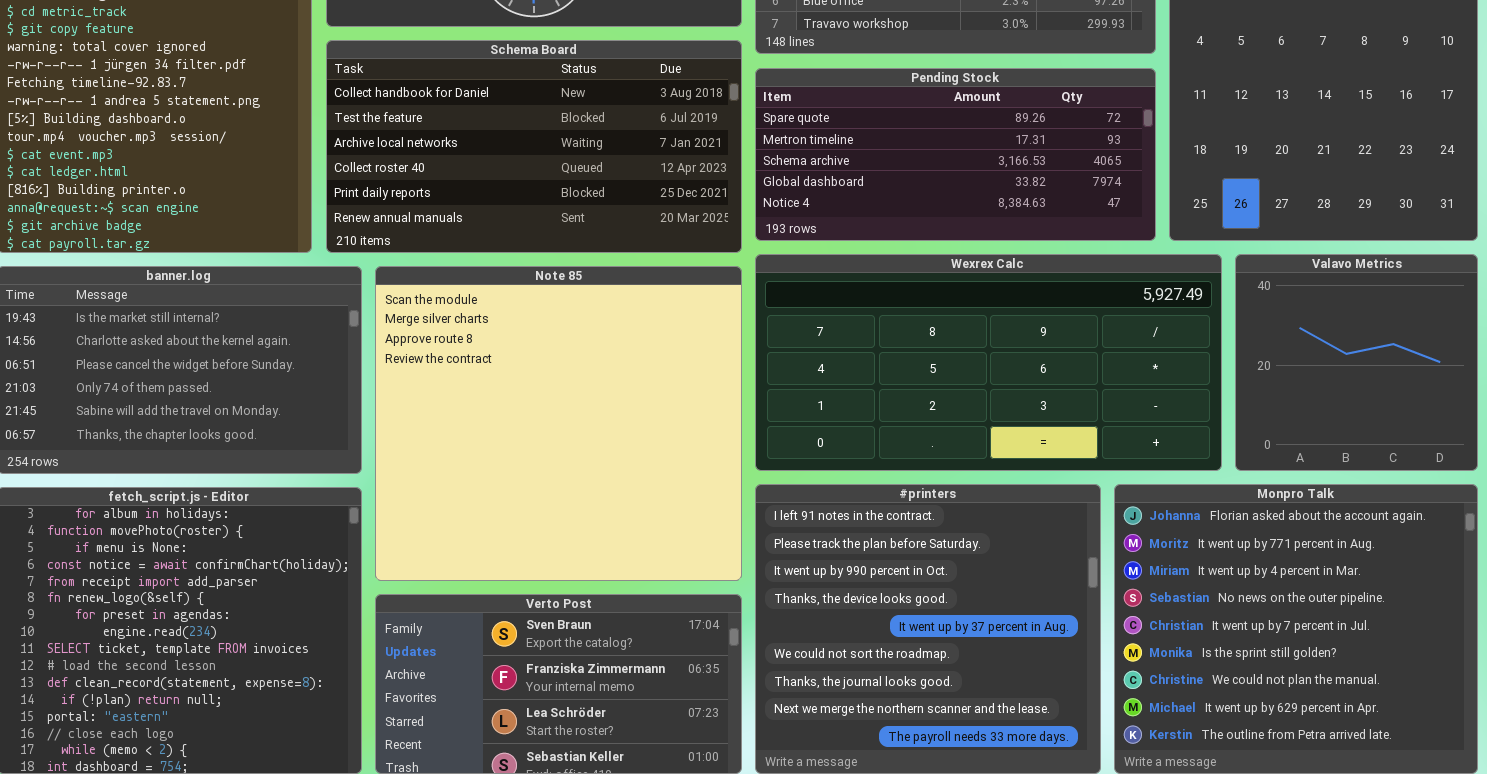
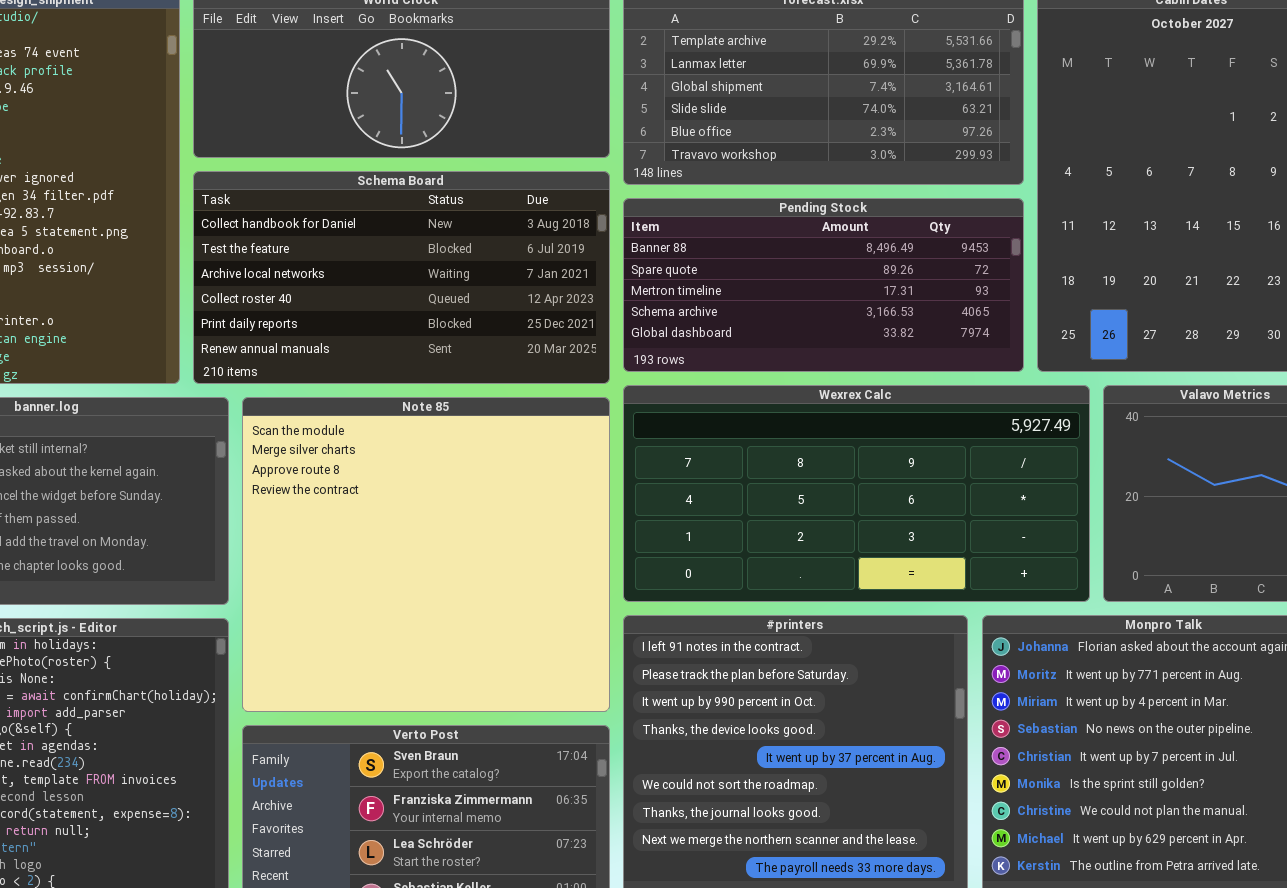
Pending Stock: [755,68,1156,241] -> [623,198,1024,372], scrolled up 1 row

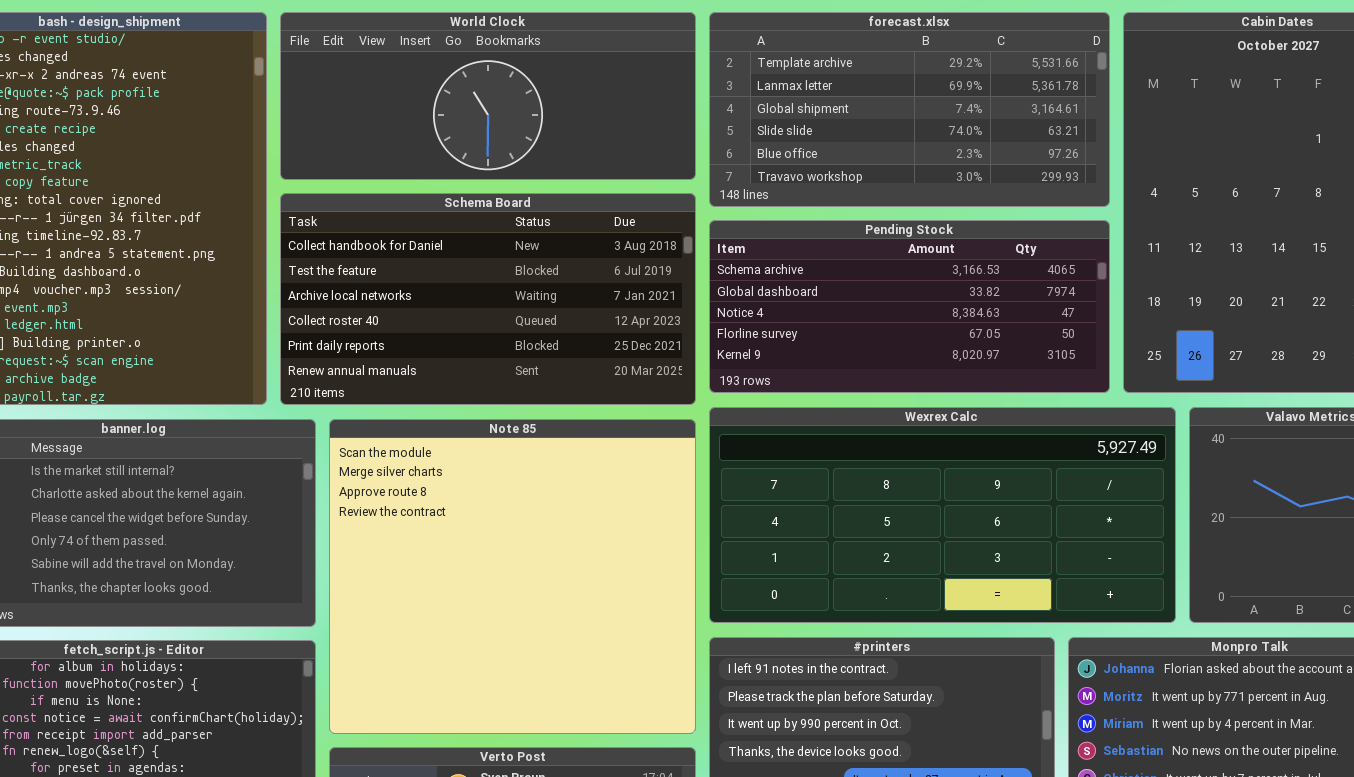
Pending Stock: [623,198,1024,372] -> [709,220,1110,393], scrolled down 3 rows

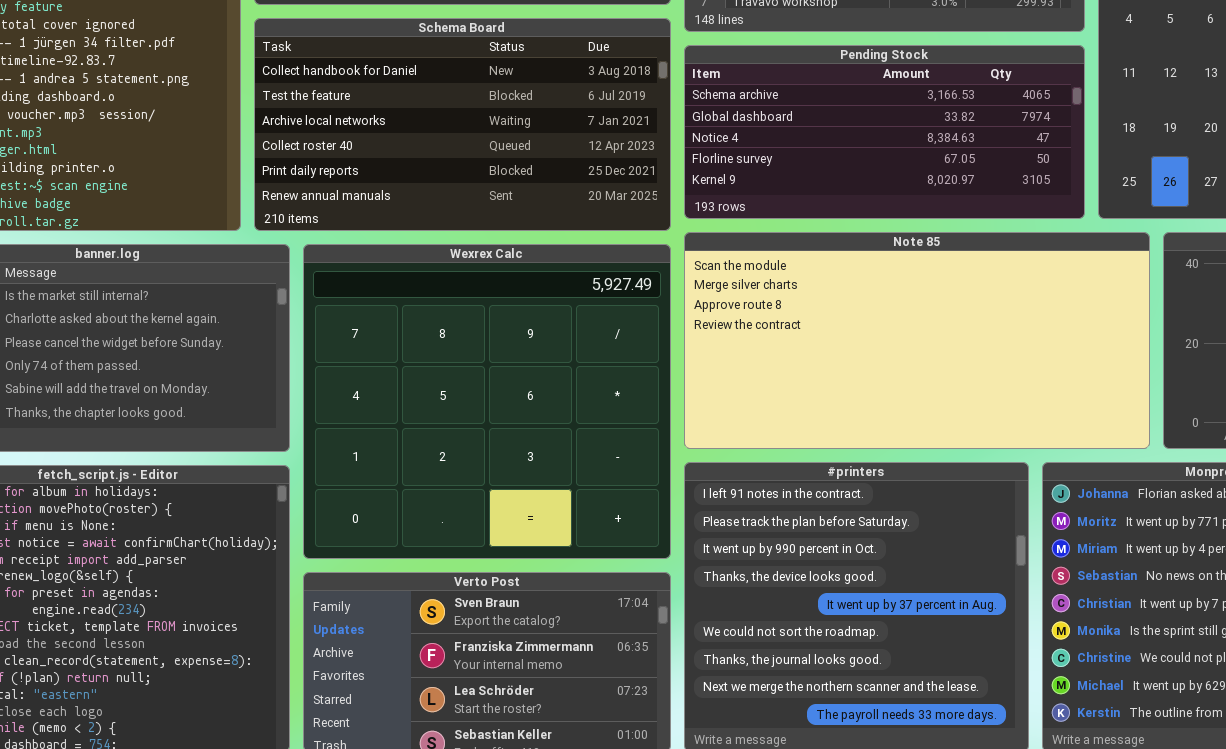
Wexrex Calc: [709,407,1176,623] -> [303,244,671,559], moved, resized
Note 85: [329,419,696,734] -> [684,232,1150,449], moved, resized

